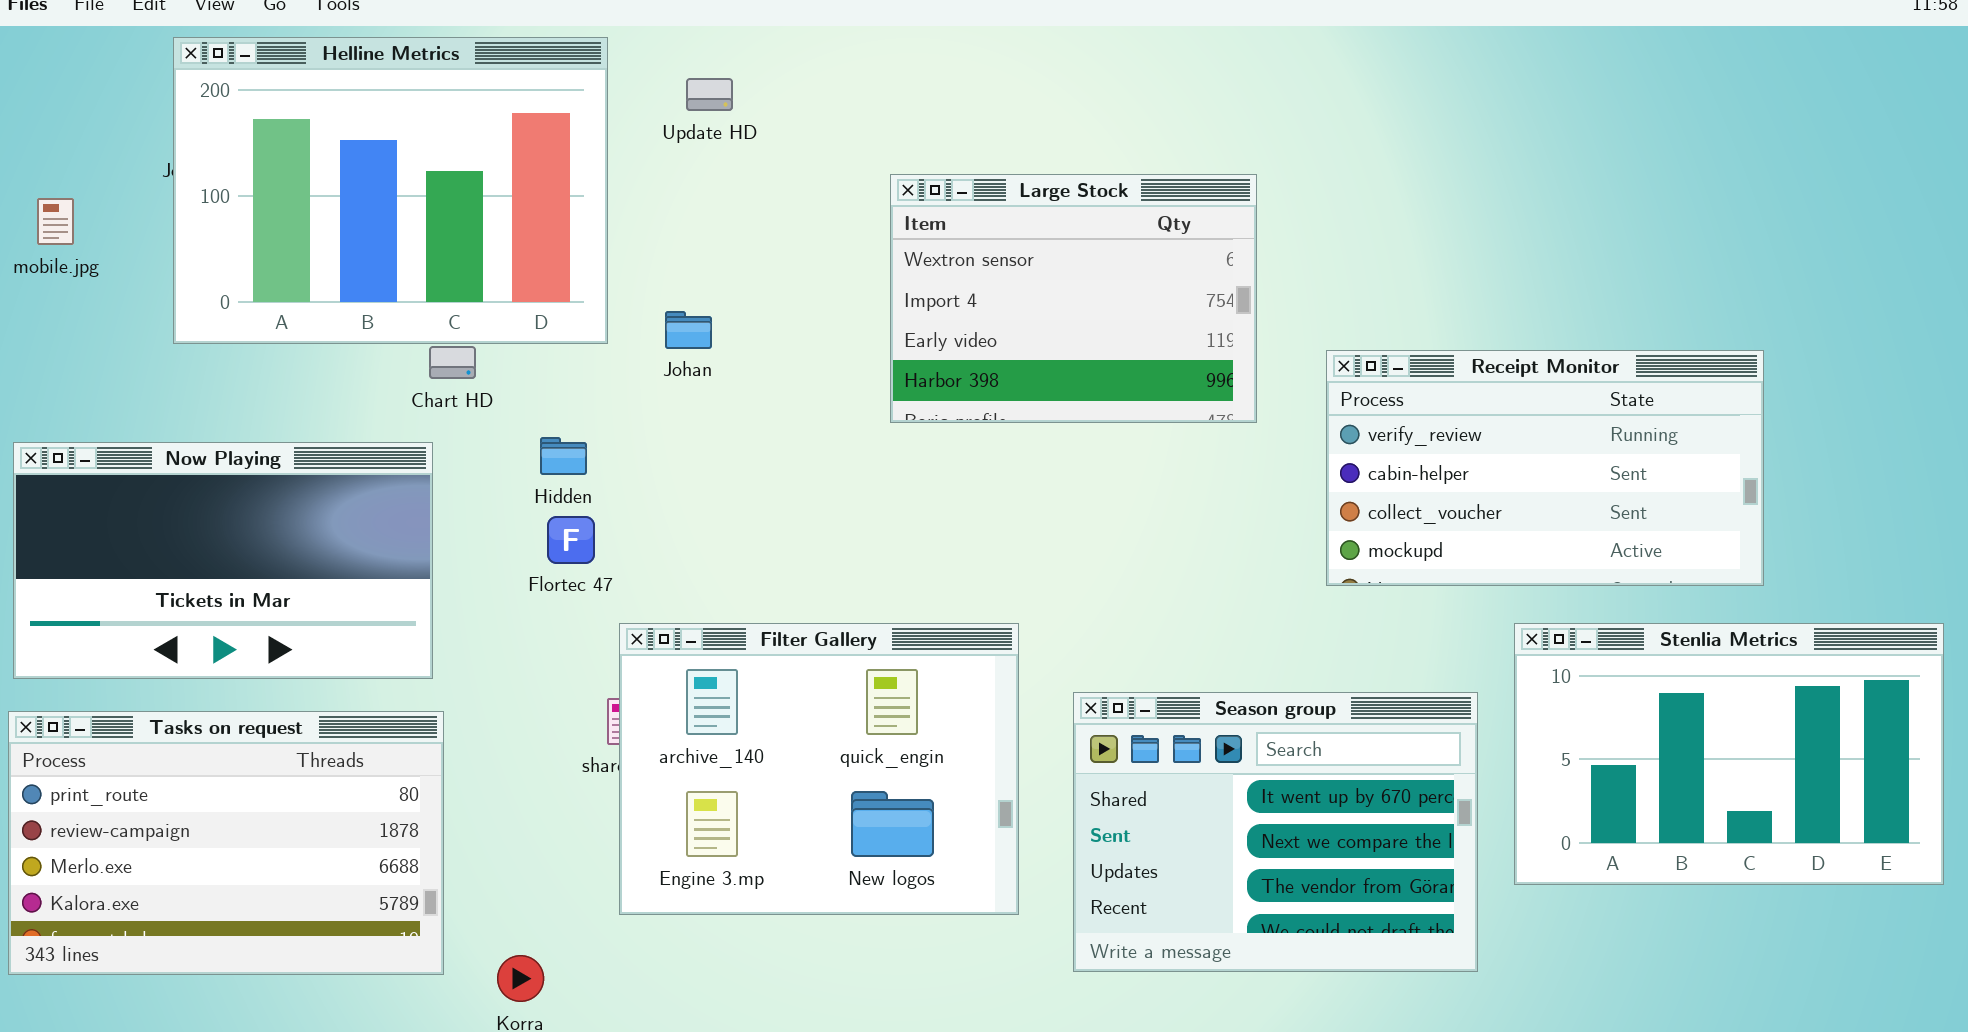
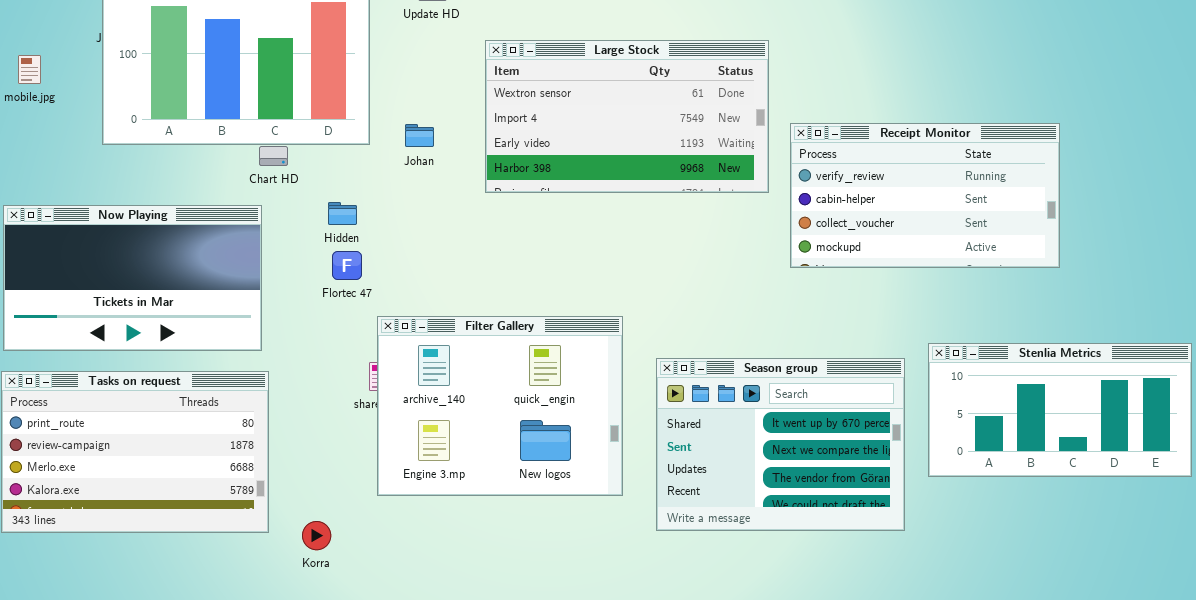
Large Stock: [890,174,1257,423] -> [485,40,769,193], resized
Receipt Monitor: [1326,350,1764,586] -> [790,123,1060,268], moved
Stenlia Metrics: [1514,623,1944,885] -> [928,343,1192,477], resized

